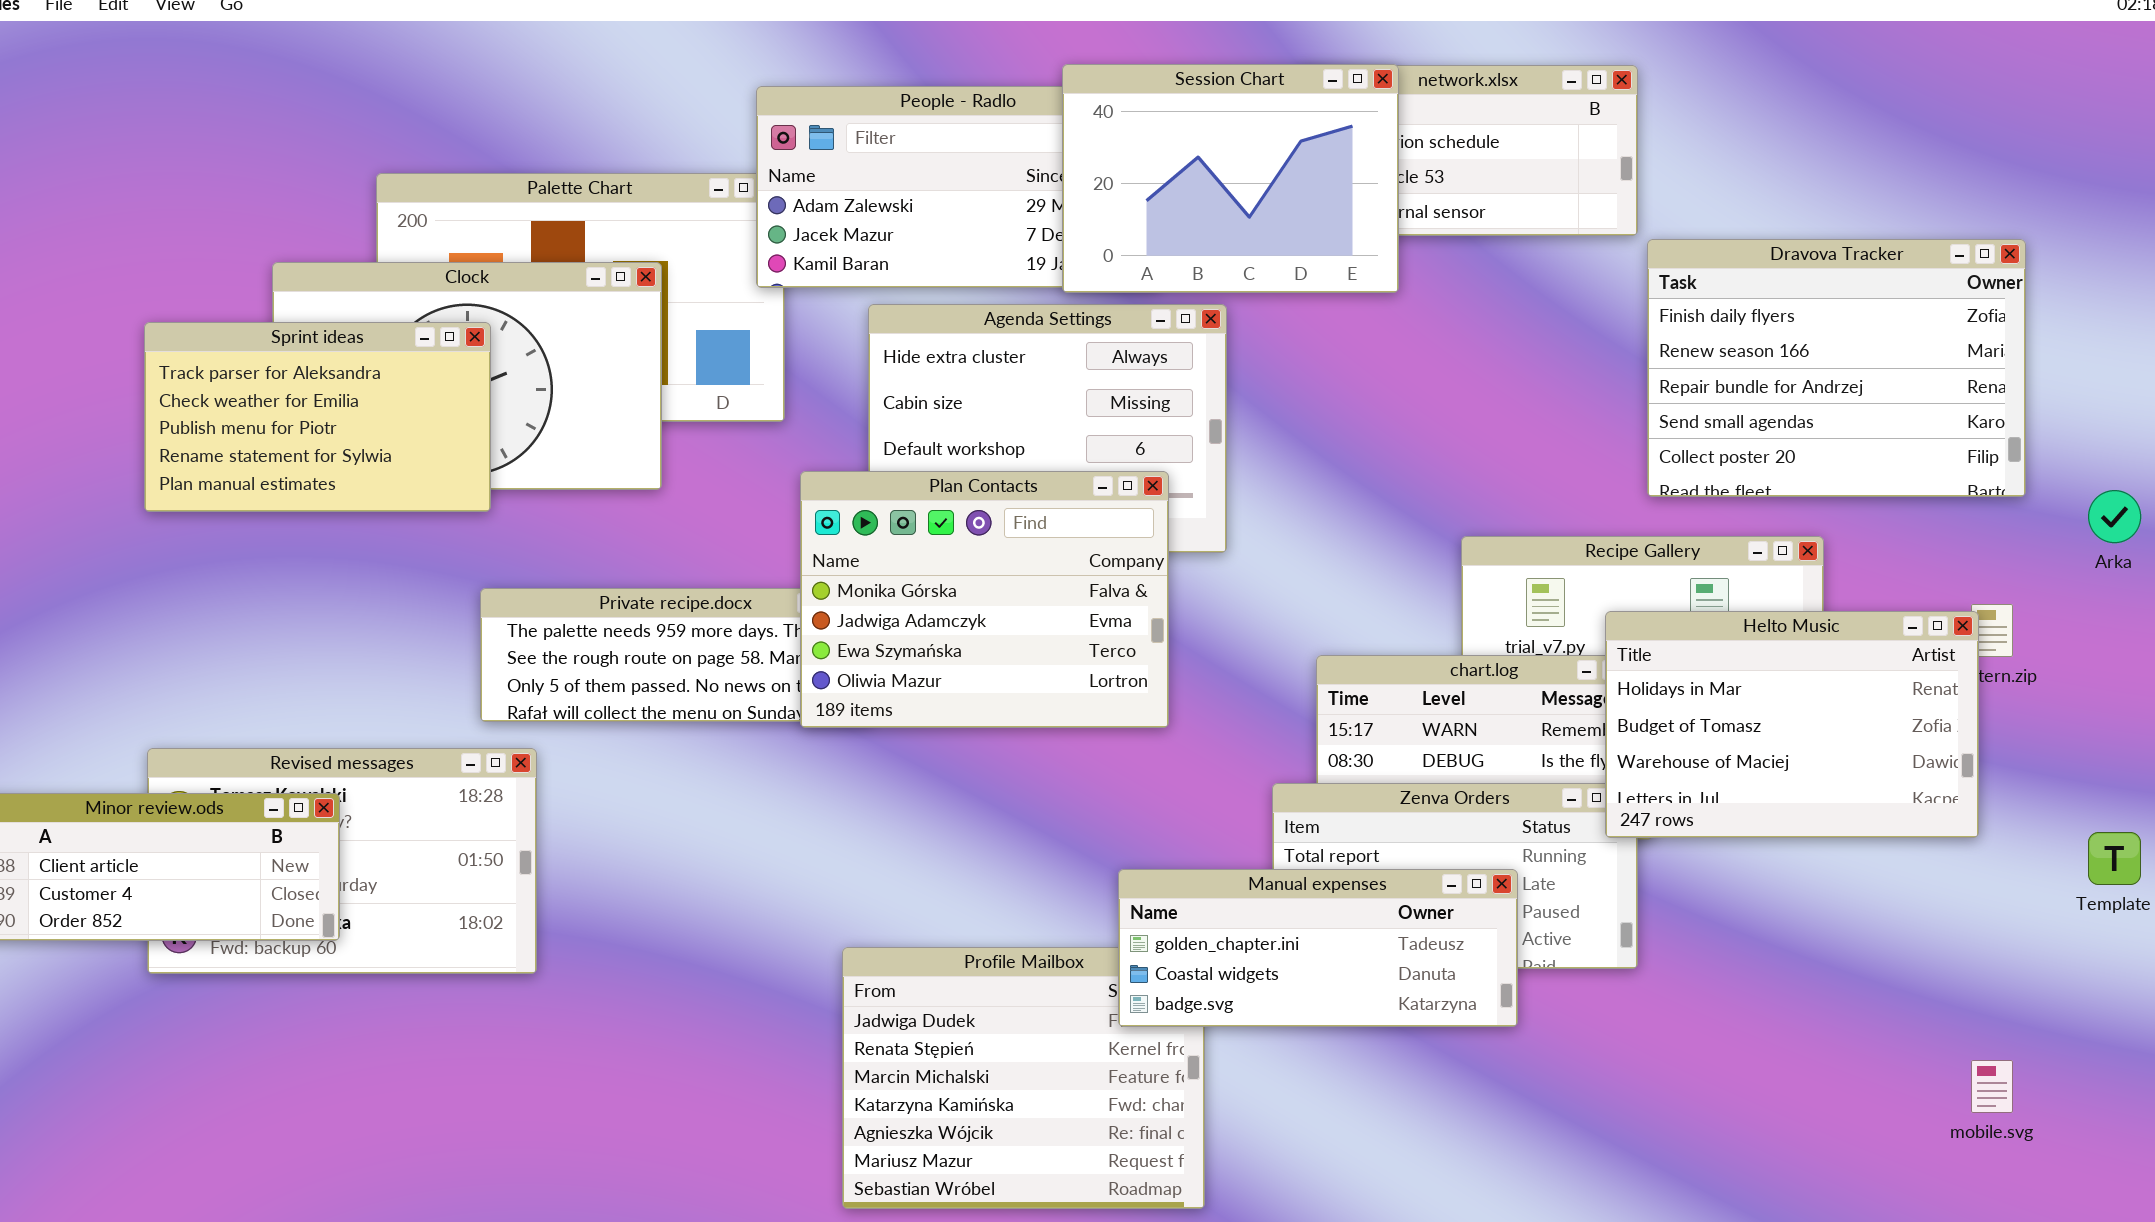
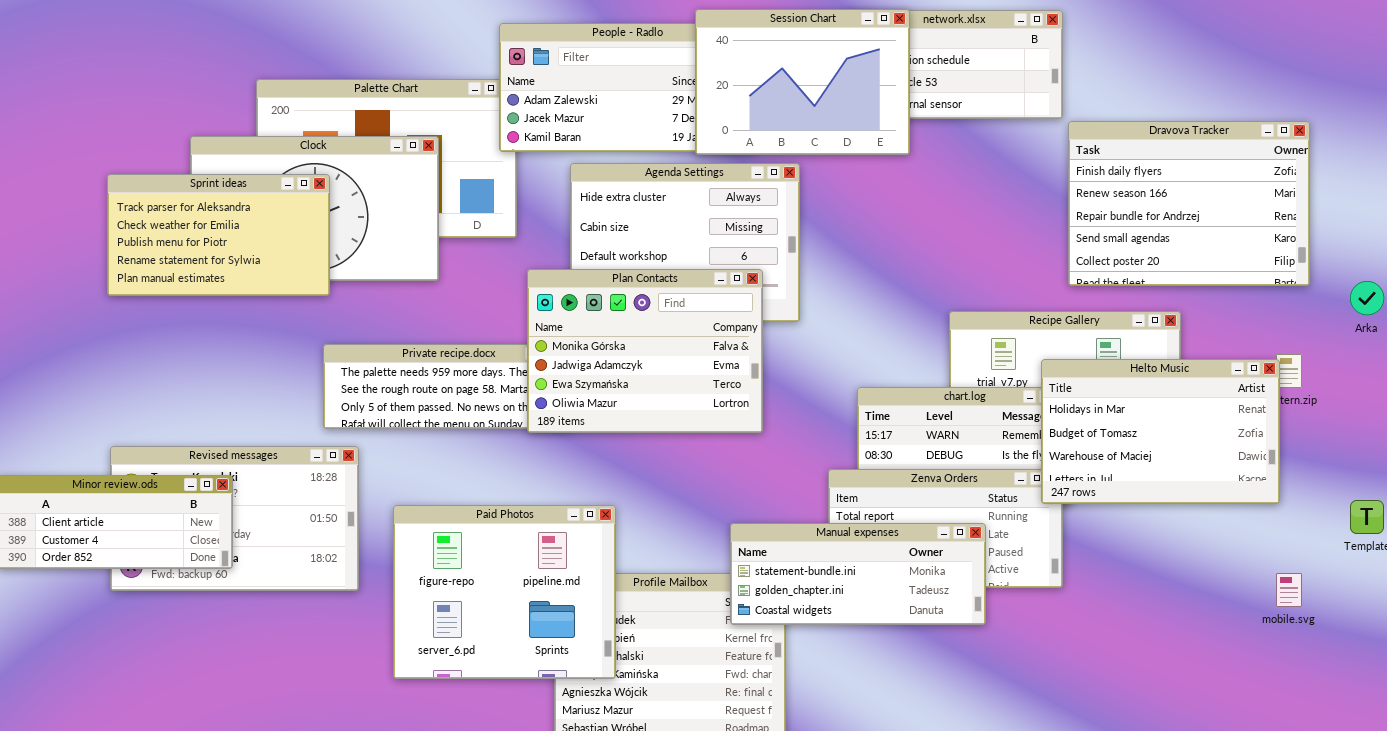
Paid Photos: none -> [393,505,616,679], opened
Manual expenses: [1118,869,1518,1027] -> [730,523,986,625], scrolled up 1 row
mobile.svg: [1971,1060,2013,1113] -> [1276,573,1302,607], moved

